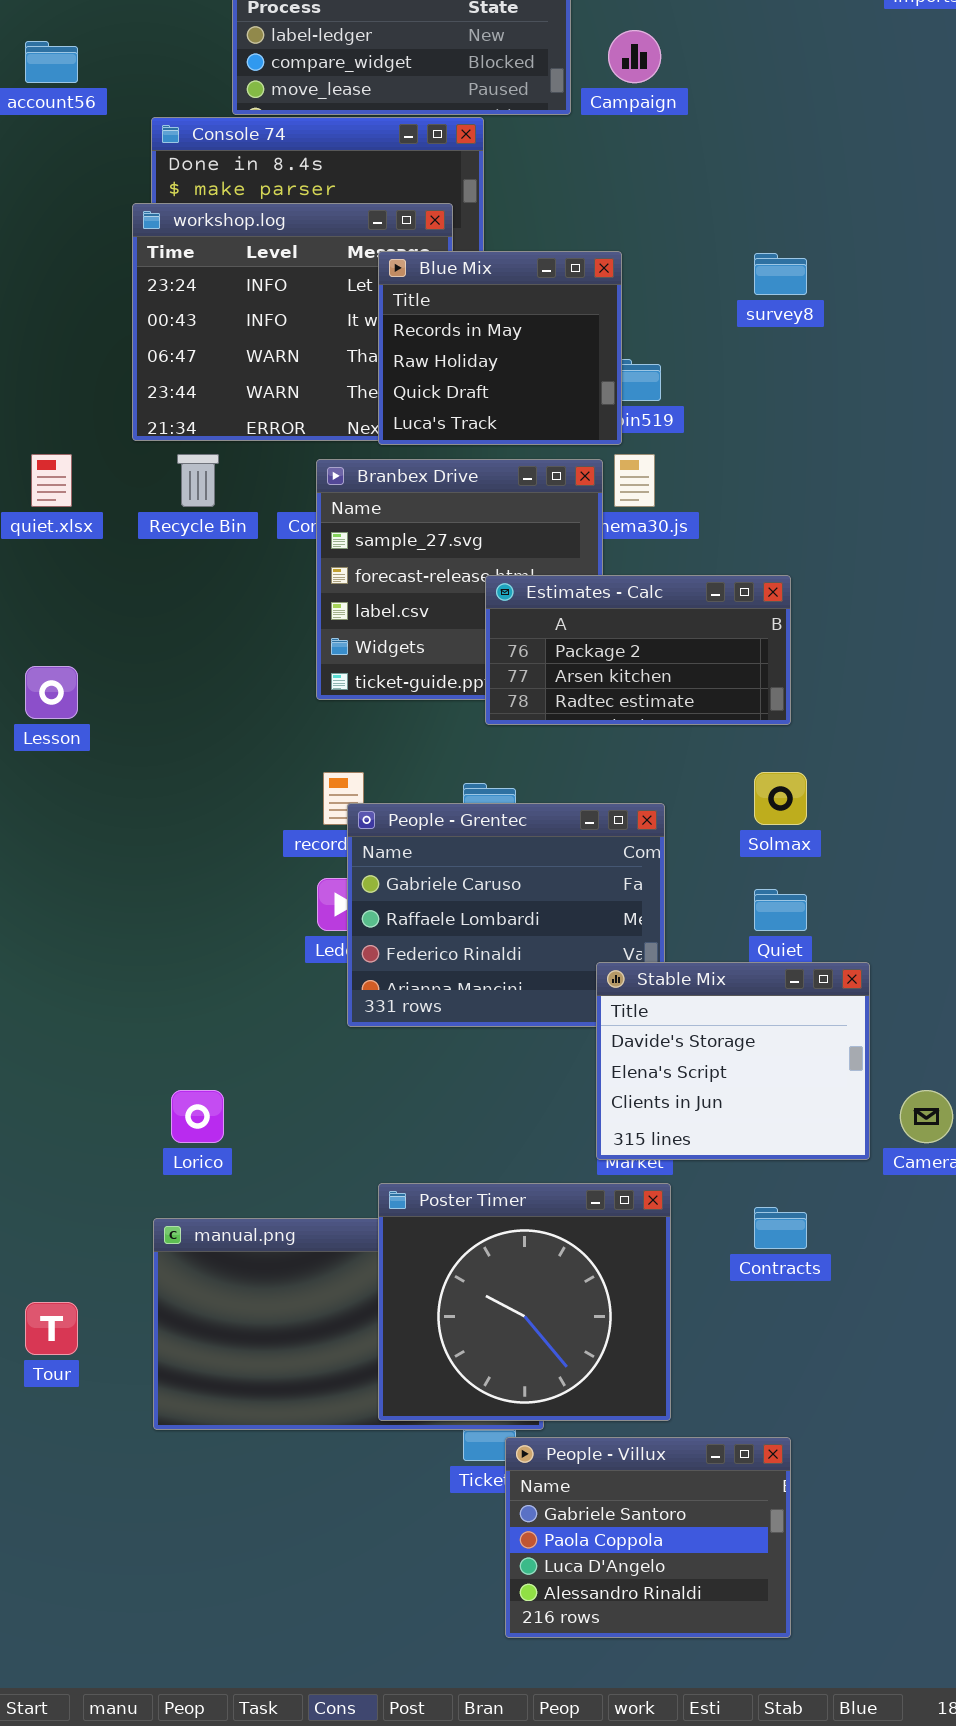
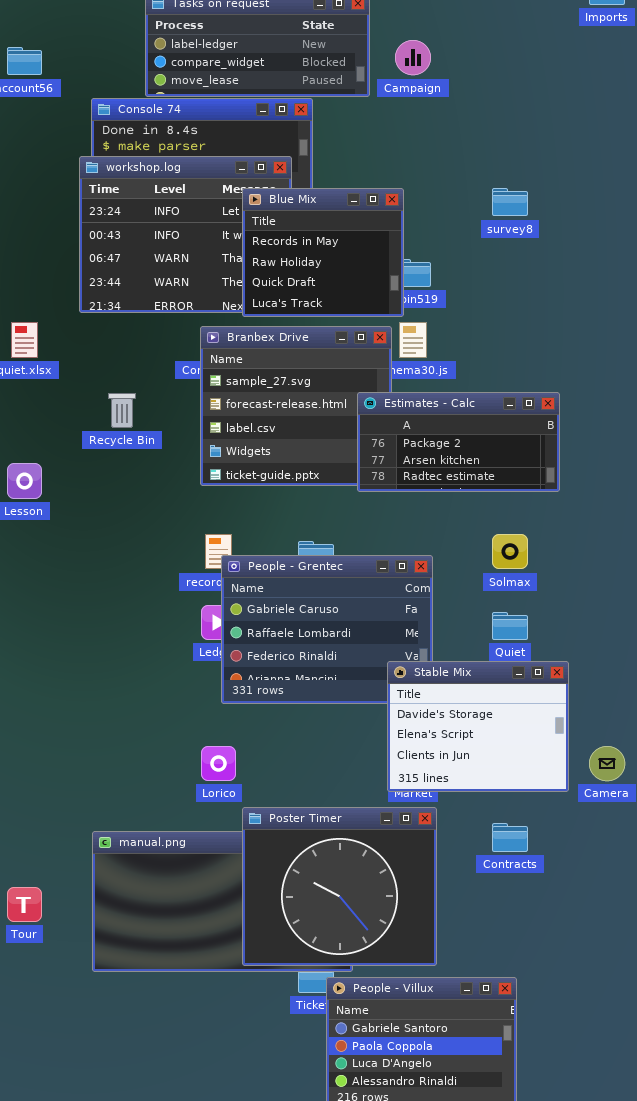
Recycle Bin: [177,454,219,507] -> [108,393,136,428], moved
Estimates - Calc: [485,575,791,725] -> [357,392,560,492], moved
Lorico: [171,1090,224,1143] -> [201,746,236,781], moved

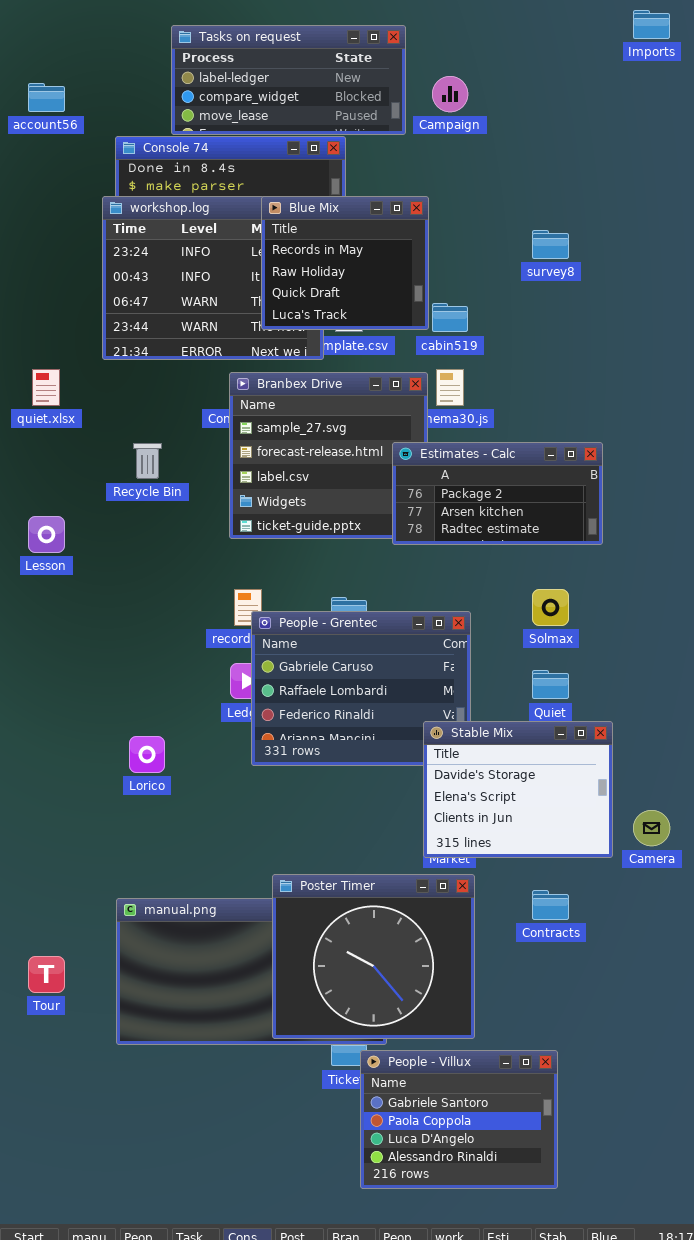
Blue Mix: [242,188,404,317] -> [261,196,429,330], moved
Lorico: [201,746,236,781] -> [129,736,165,773], moved

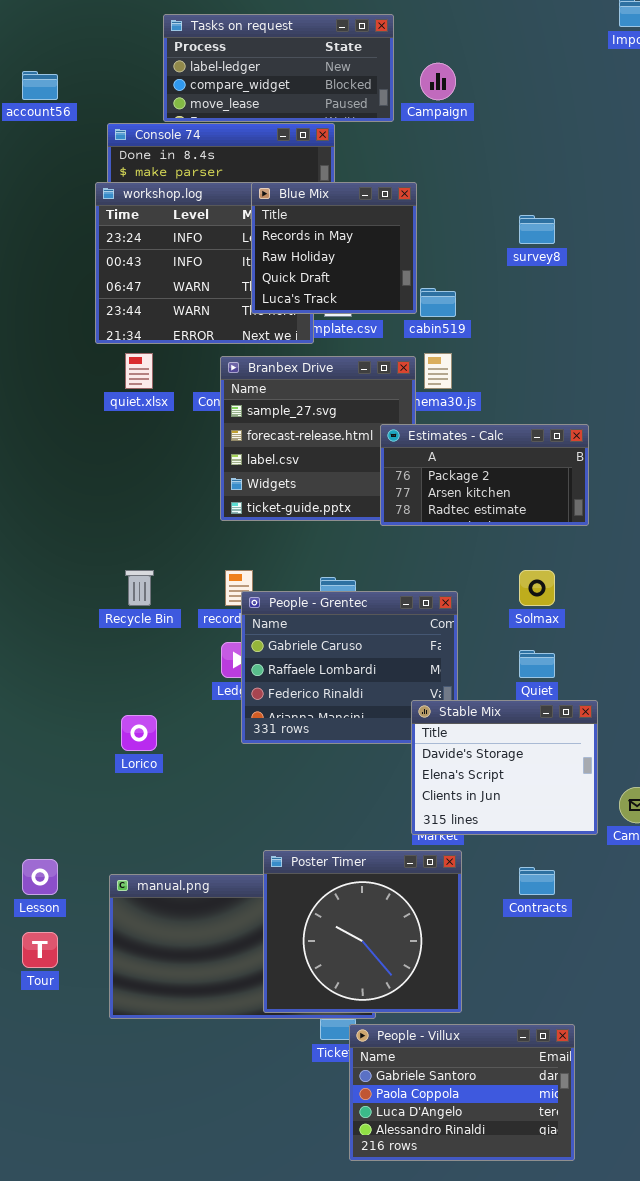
quiet.xlsx: [32,369,60,406] -> [125,353,153,389], moved
Recycle Bin: [133,443,162,479] -> [125,570,154,606], moved
Lesson: [28,516,65,553] -> [22,859,58,895], moved
People - Villux: [360,1050,558,1189] -> [349,1024,575,1161], resized

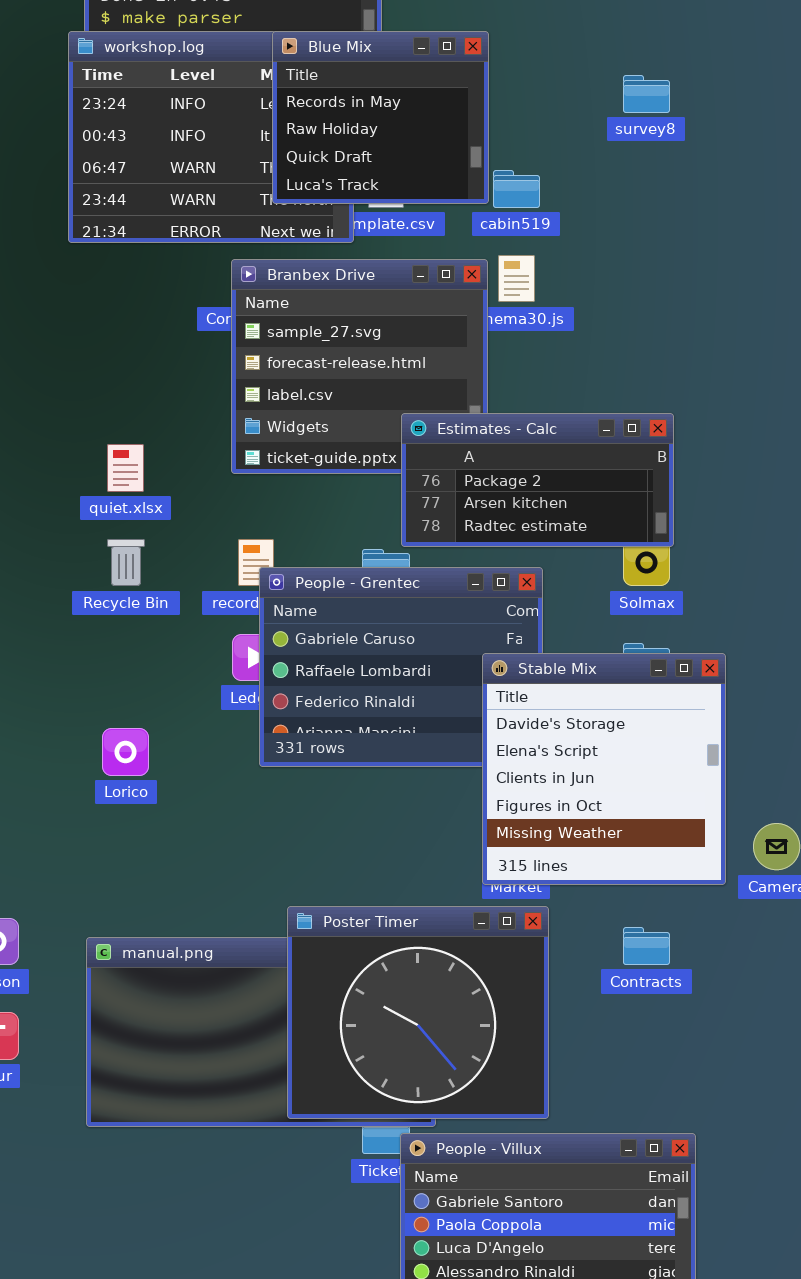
quiet.xlsx: [125,353,153,389] -> [107,444,144,492], moved
Estimates - Calc: [380,424,589,526] -> [401,413,674,547], moved
Stable Mix: [411,700,598,835] -> [482,653,726,885], resized

